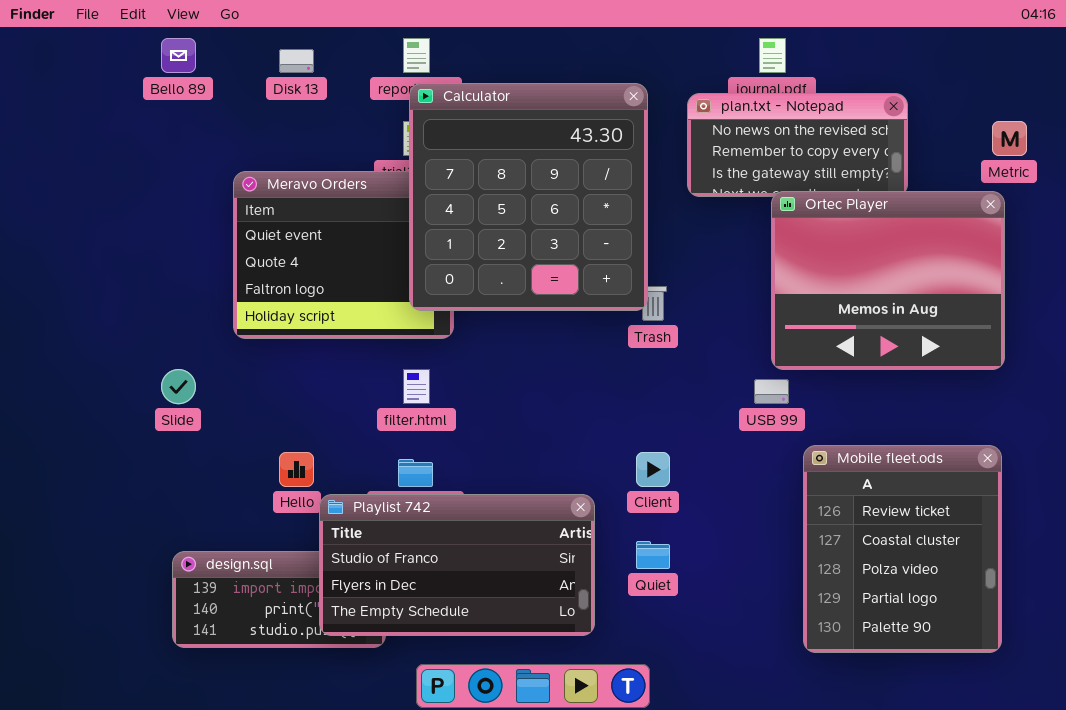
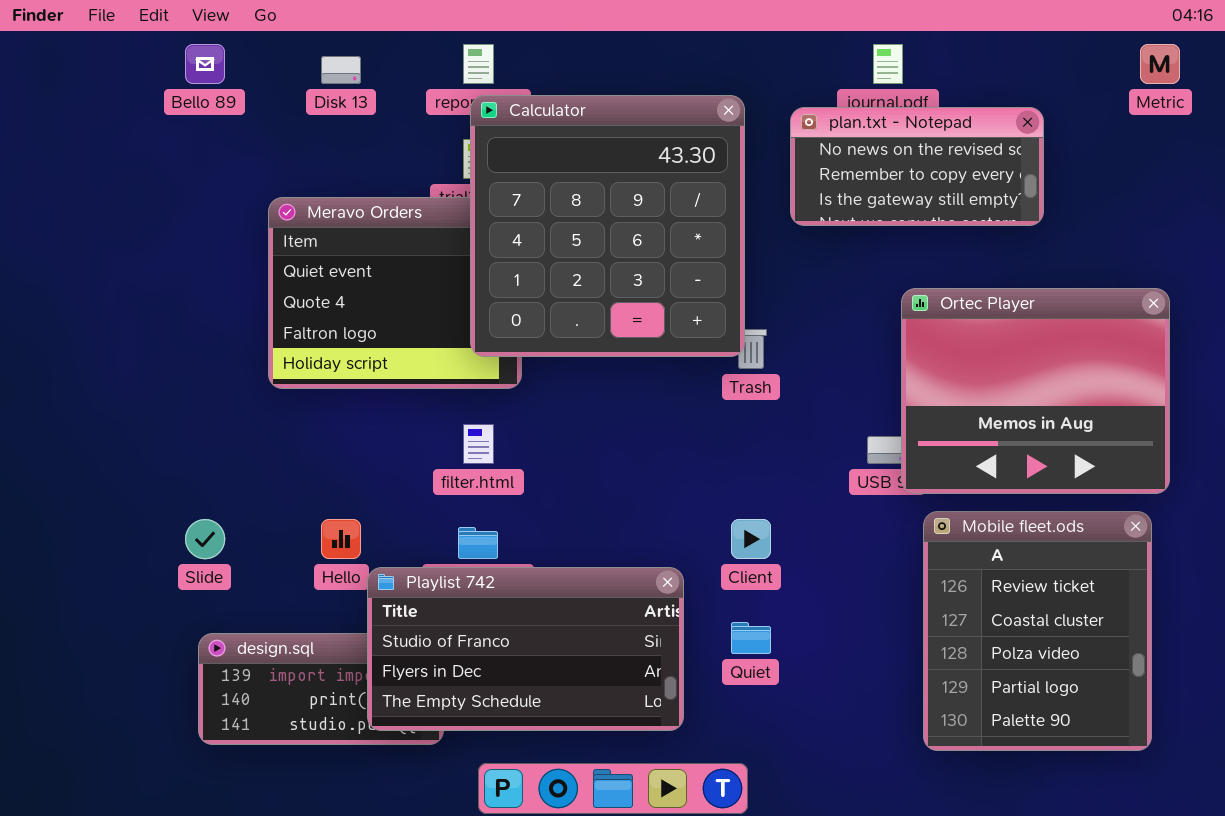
Metric: [992,121,1027,156] -> [1140,44,1180,84], moved
Ortec Player: [771,191,1005,370] -> [901,288,1170,494], moved
Slide: [161,369,196,404] -> [185,519,225,559], moved

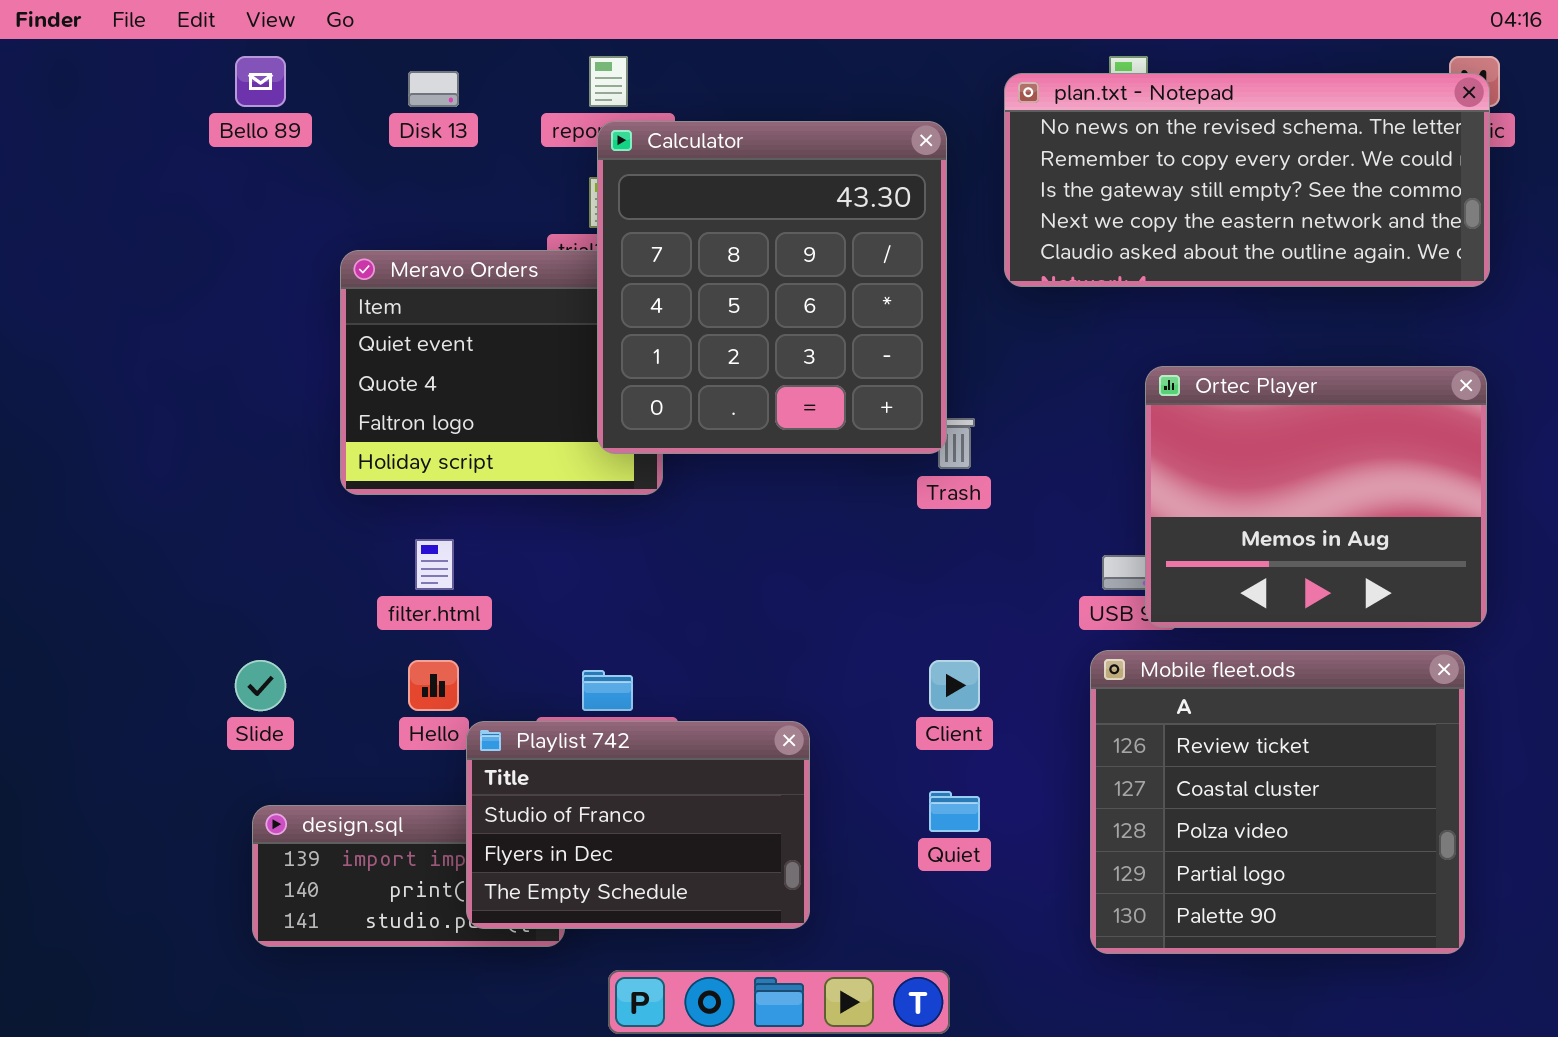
plan.txt - Notepad: [790,107,1044,226] -> [1004,73,1490,287], resized
filter.html: [463,424,494,464] -> [415,539,454,590], moved
Mobile fleet.ods: [923,511,1152,751] -> [1090,650,1465,954], resized
Playlist 742: [367,567,684,731] -> [466,721,810,929], resized

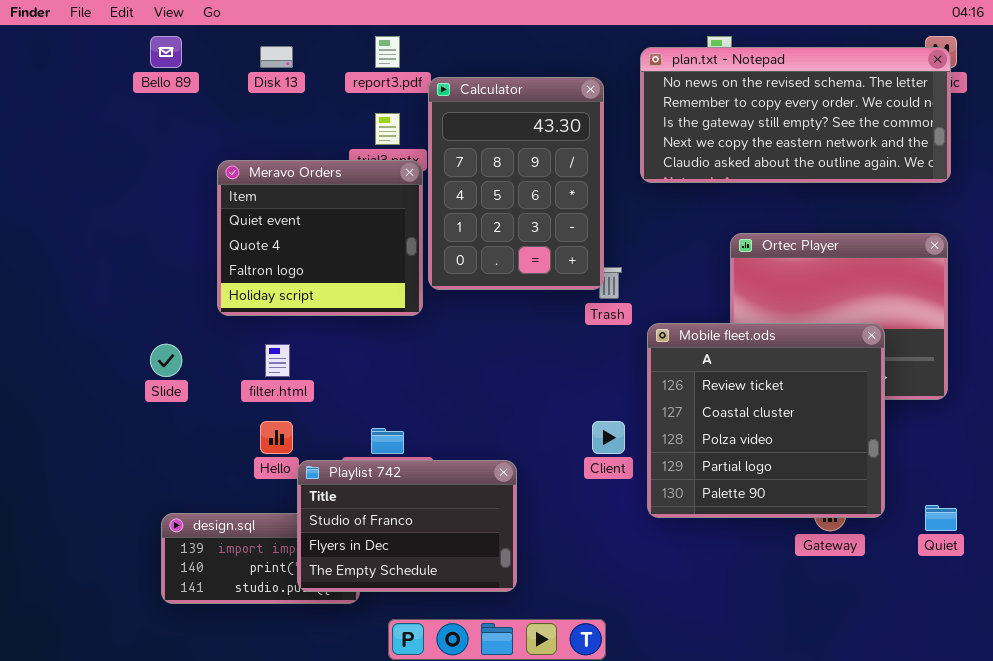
Calculator: [597,121,947,454] -> [428,77,604,290], resized
Mobile fleet.ods: [1090,650,1465,954] -> [647,323,885,518], moved
Slide: [235,660,286,711] -> [150,344,182,377], moved
Quiet: [929,791,980,832] -> [925,505,957,531], moved

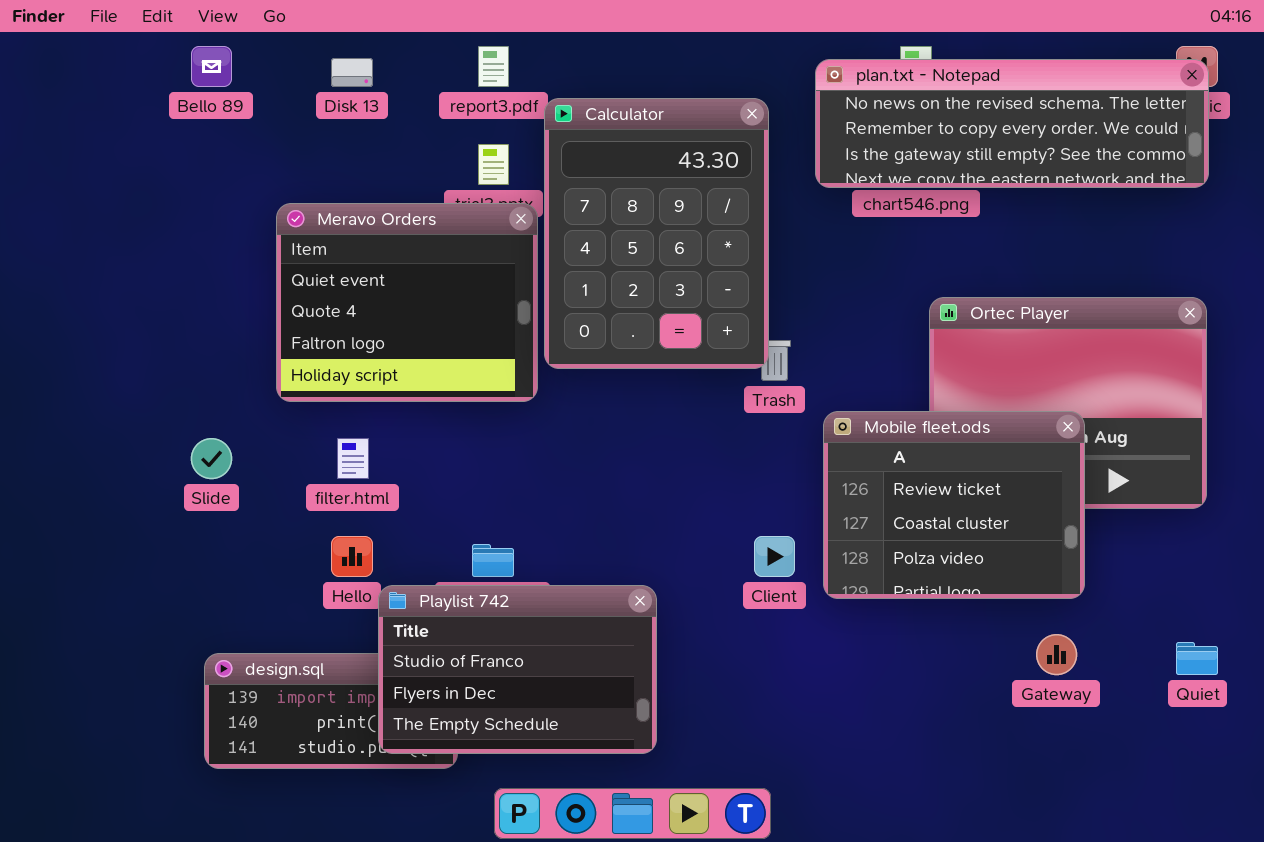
plan.txt - Notepad: [640,47,951,183] -> [815,59,1209,188], resized
Mobile fleet.ods: [647,323,885,518] -> [823,411,1085,599], resized

